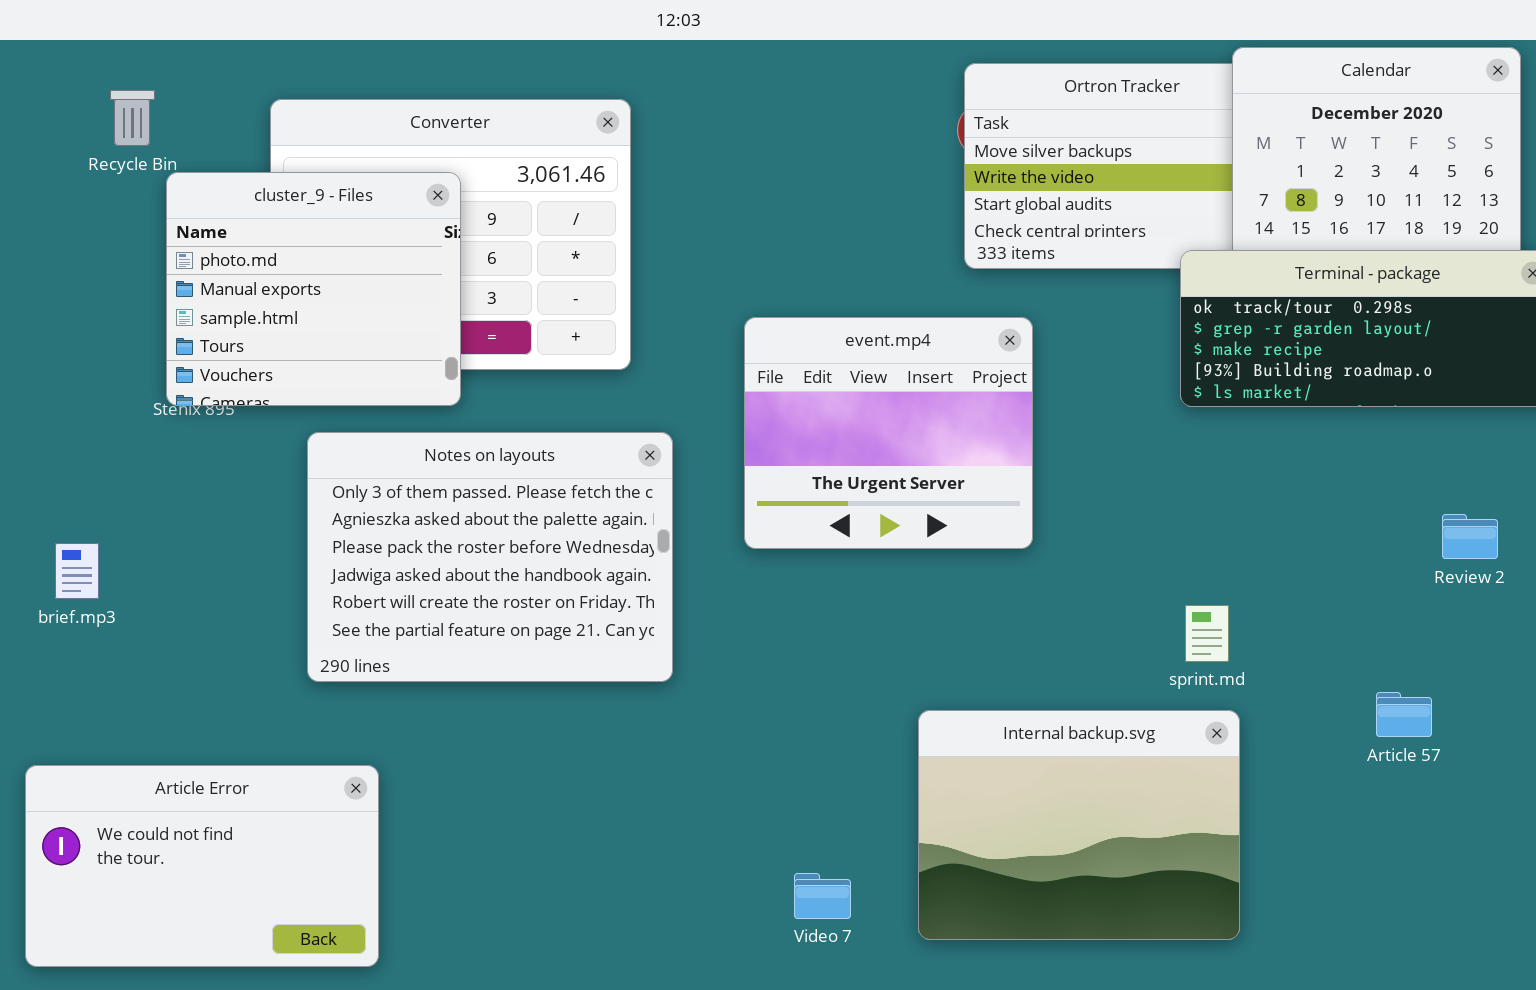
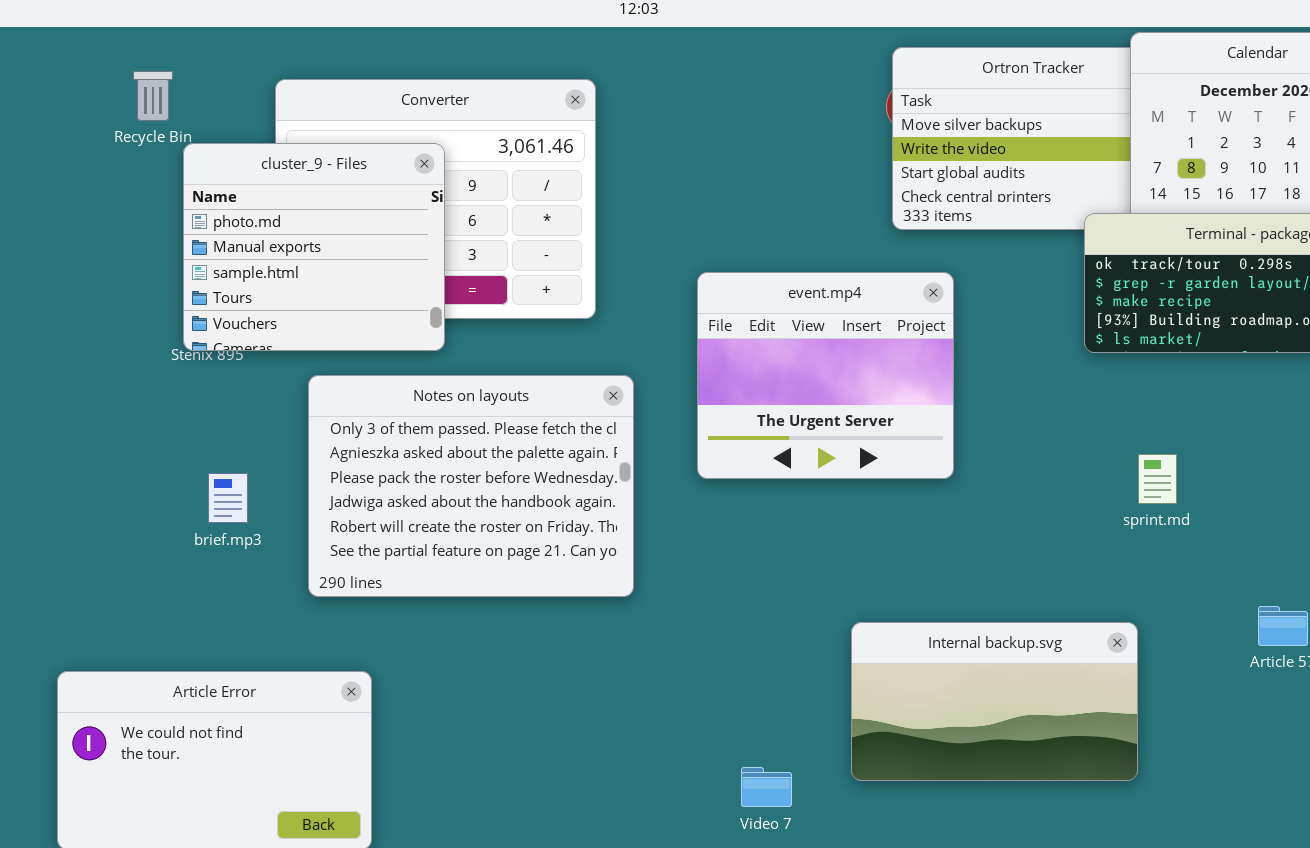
brief.mp3: [55,543,99,599] -> [208,473,248,523], moved
sprint.md: [1185,605,1229,662] -> [1138,454,1177,504], moved
Internal backup.svg: [918,710,1240,940] -> [851,622,1138,781], resized

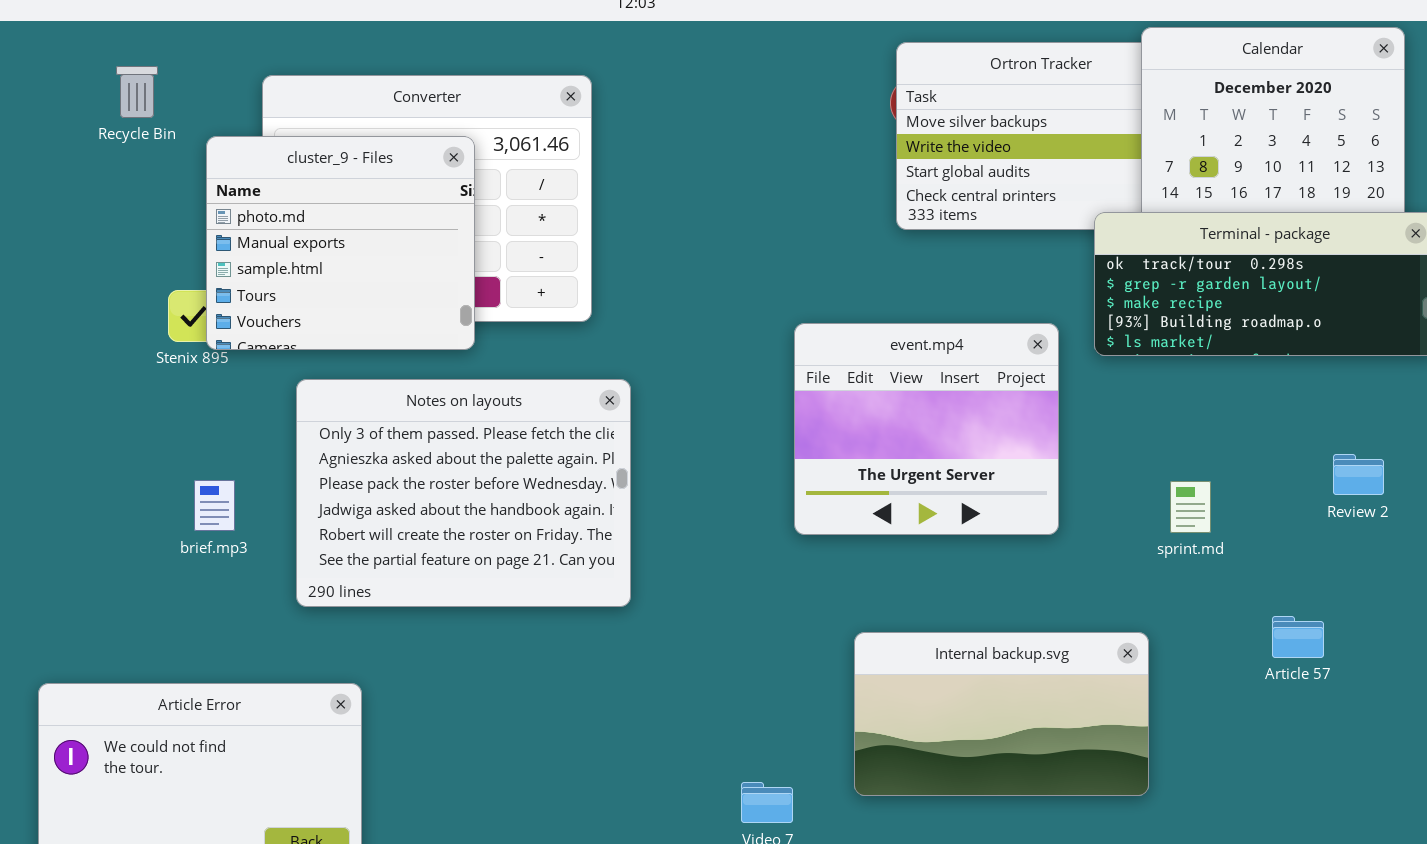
cluster_9 - Files: [183,143,445,351] -> [206,136,475,350], moved
event.mp4: [697,272,954,479] -> [794,323,1059,535], moved
sprint.md: [1138,454,1177,504] -> [1170,481,1211,533], moved

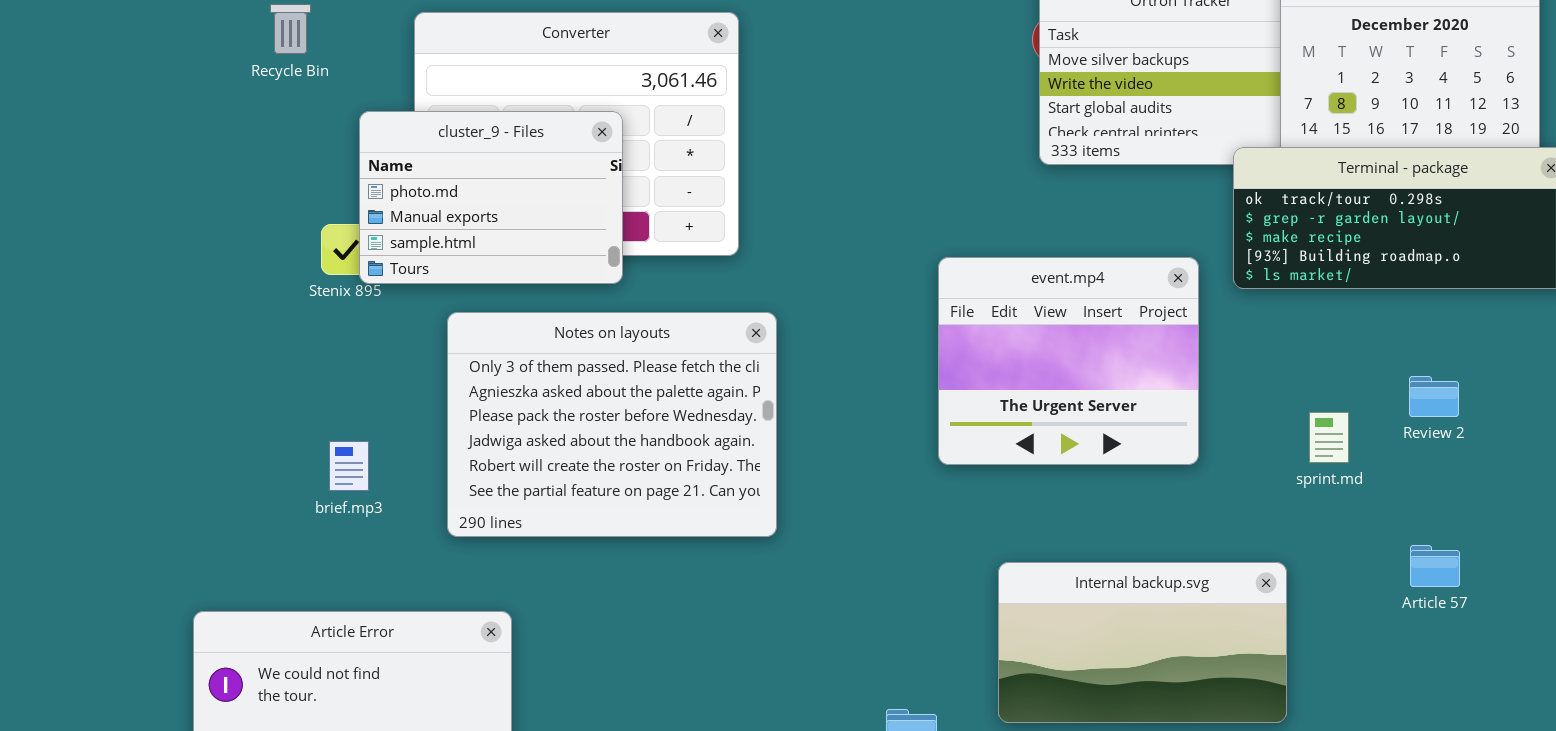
cluster_9 - Files: [206,136,475,350] -> [359,111,623,284], resized
Review 2: [1333,454,1384,495] -> [1409,376,1459,417], moved
brief.mp3: [194,480,235,531] -> [329,441,369,491], moved

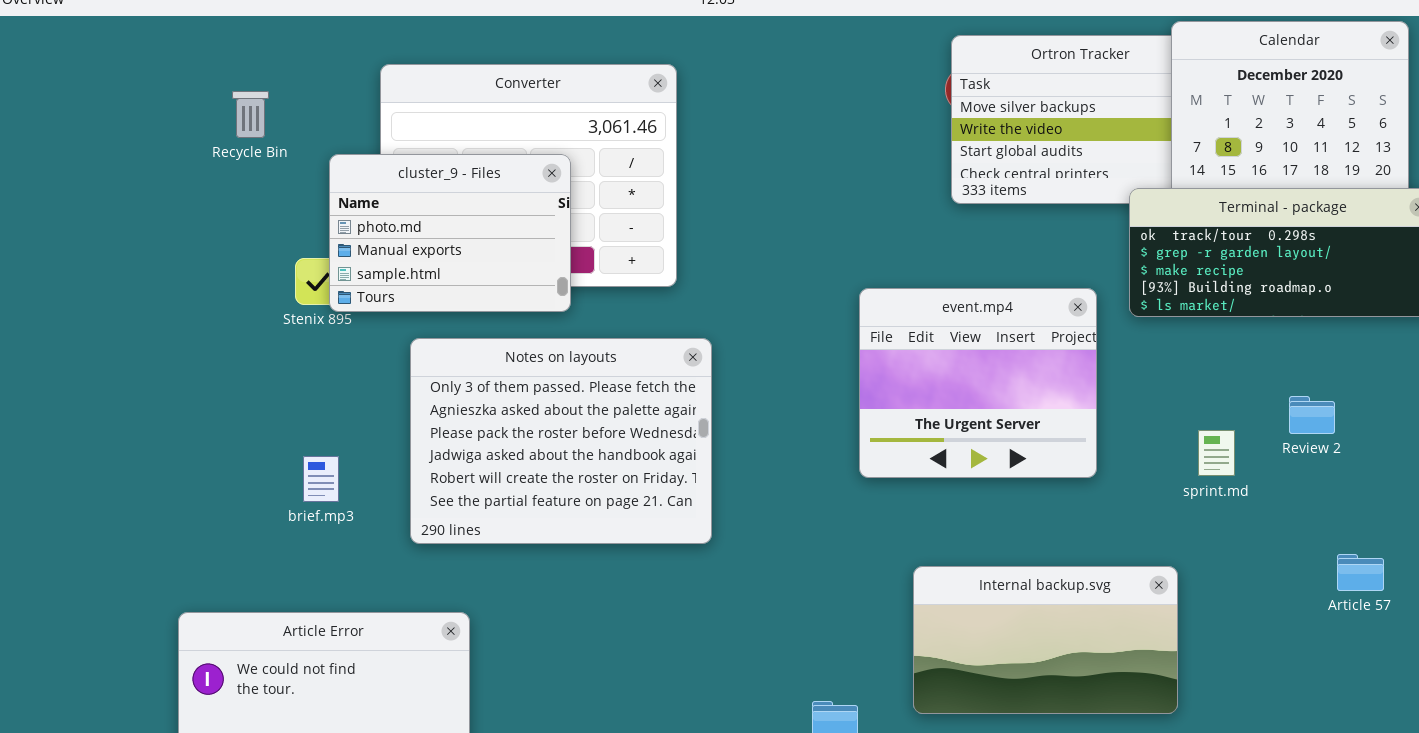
Recycle Bin: [270,4,311,54] -> [232,91,269,138], moved
Article 57: [1410,545,1460,587] -> [1337,554,1384,591], moved

